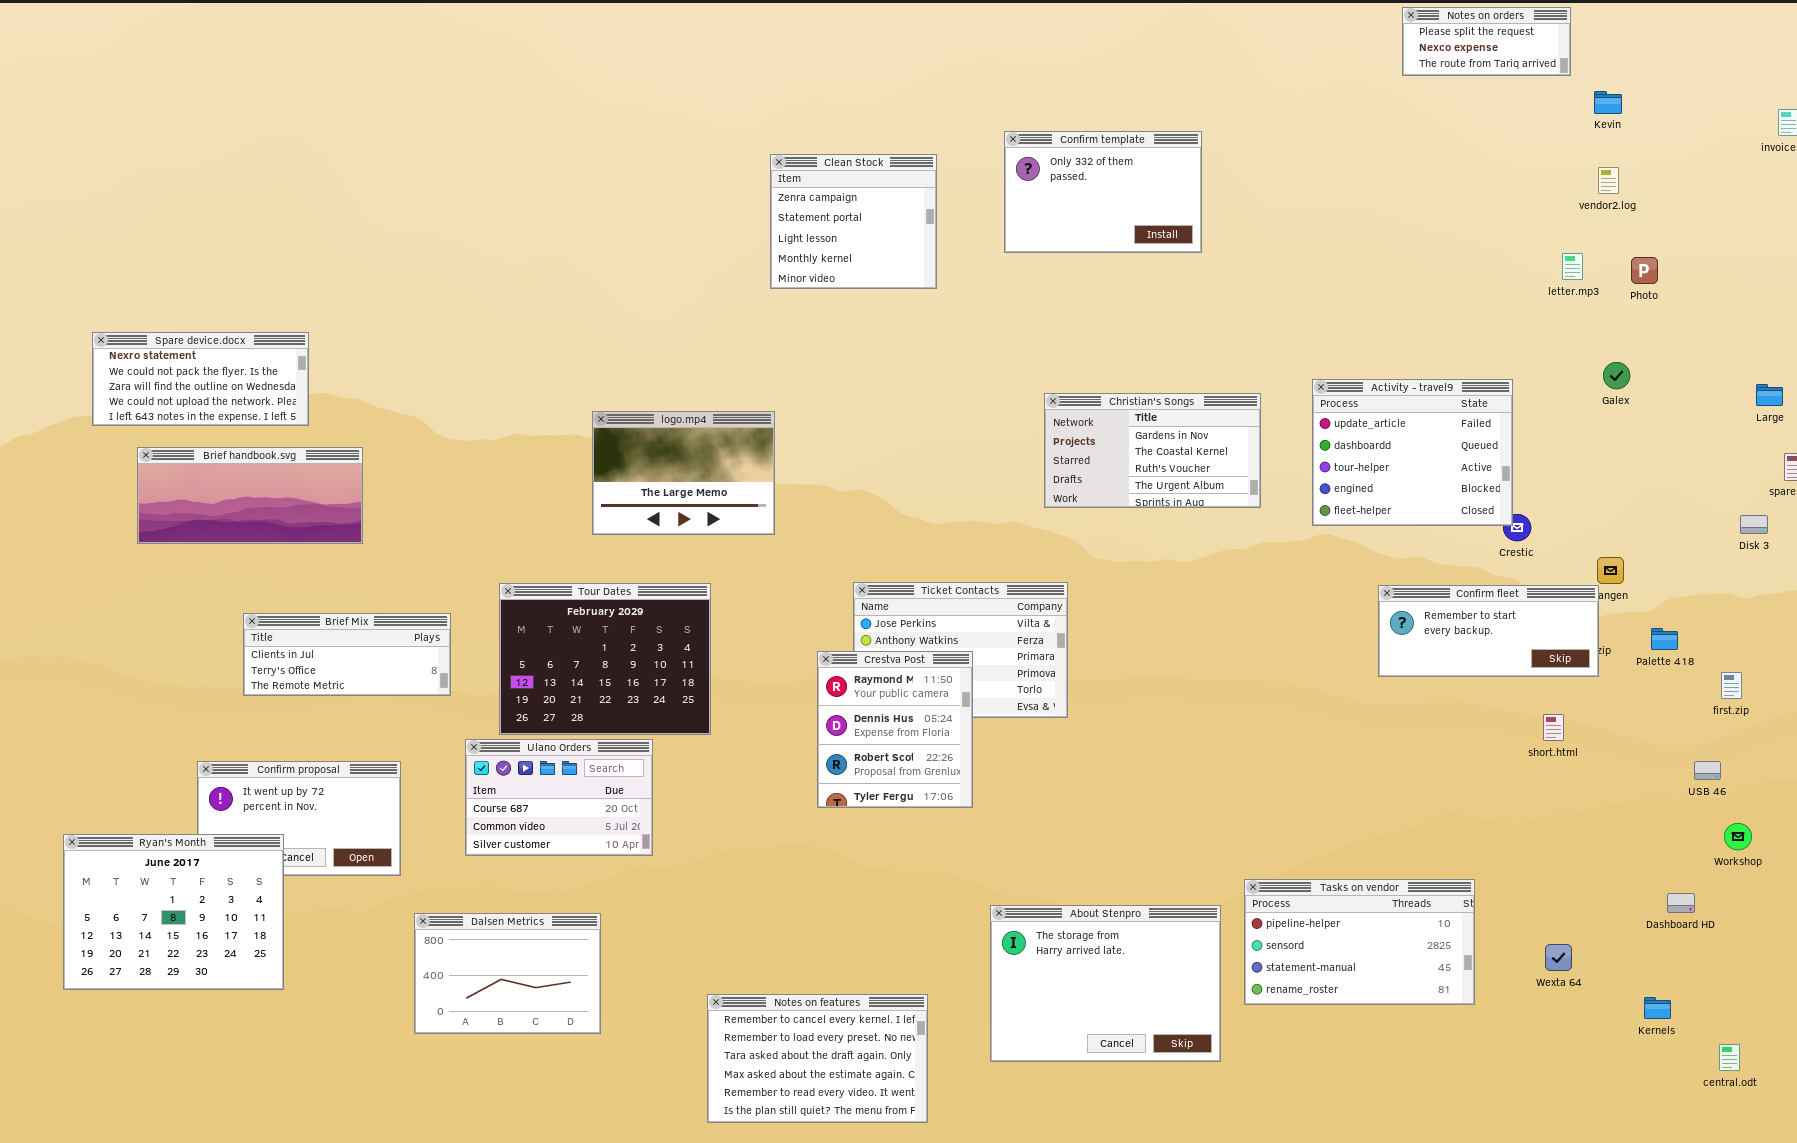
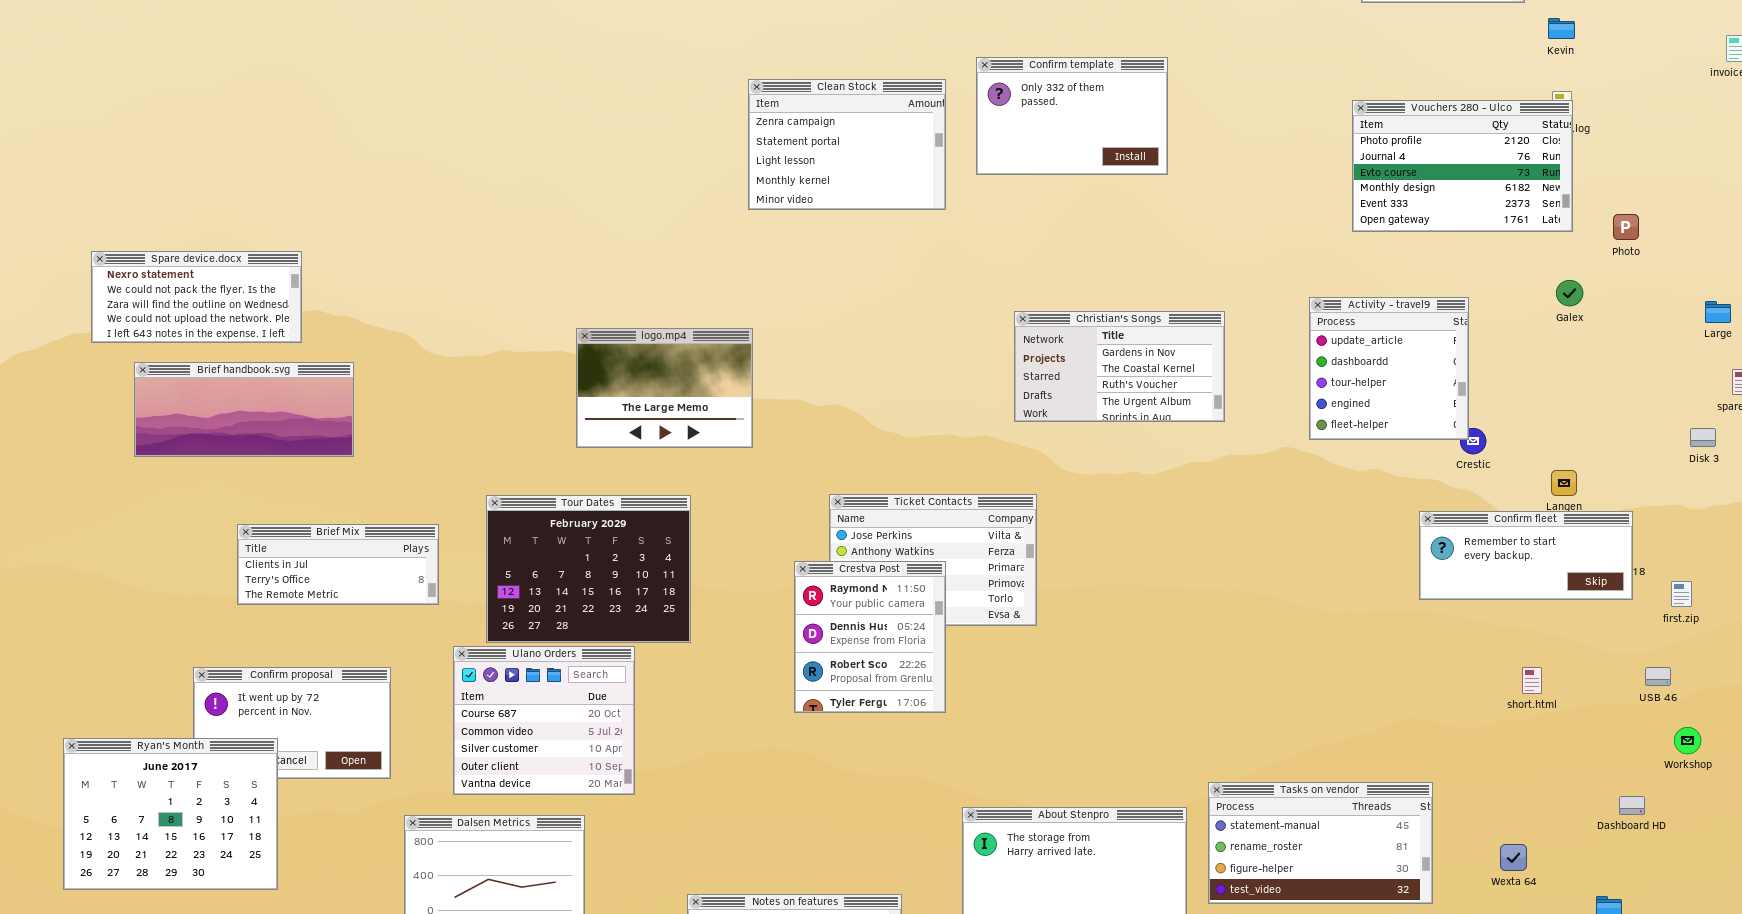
Clean Stock: [770,154,937,289] -> [748,79,946,210], resized
Vouchers 280 - Ulco: none -> [1352,100,1573,232], opened
Photo: [1631,257,1658,284] -> [1613,214,1639,240], moved
Activity - travel9: [1312,379,1513,526] -> [1309,297,1469,440], resized
Confirm fleet: [1378,585,1599,677] -> [1419,511,1633,600], moved
short.html: [1543,714,1564,741] -> [1522,667,1542,694], moved
Ulano Orders: [465,739,653,856] -> [453,646,635,795], resized
Tasks on vendor: [1244,879,1475,1005] -> [1208,782,1433,904], scrolled down 2 rows

